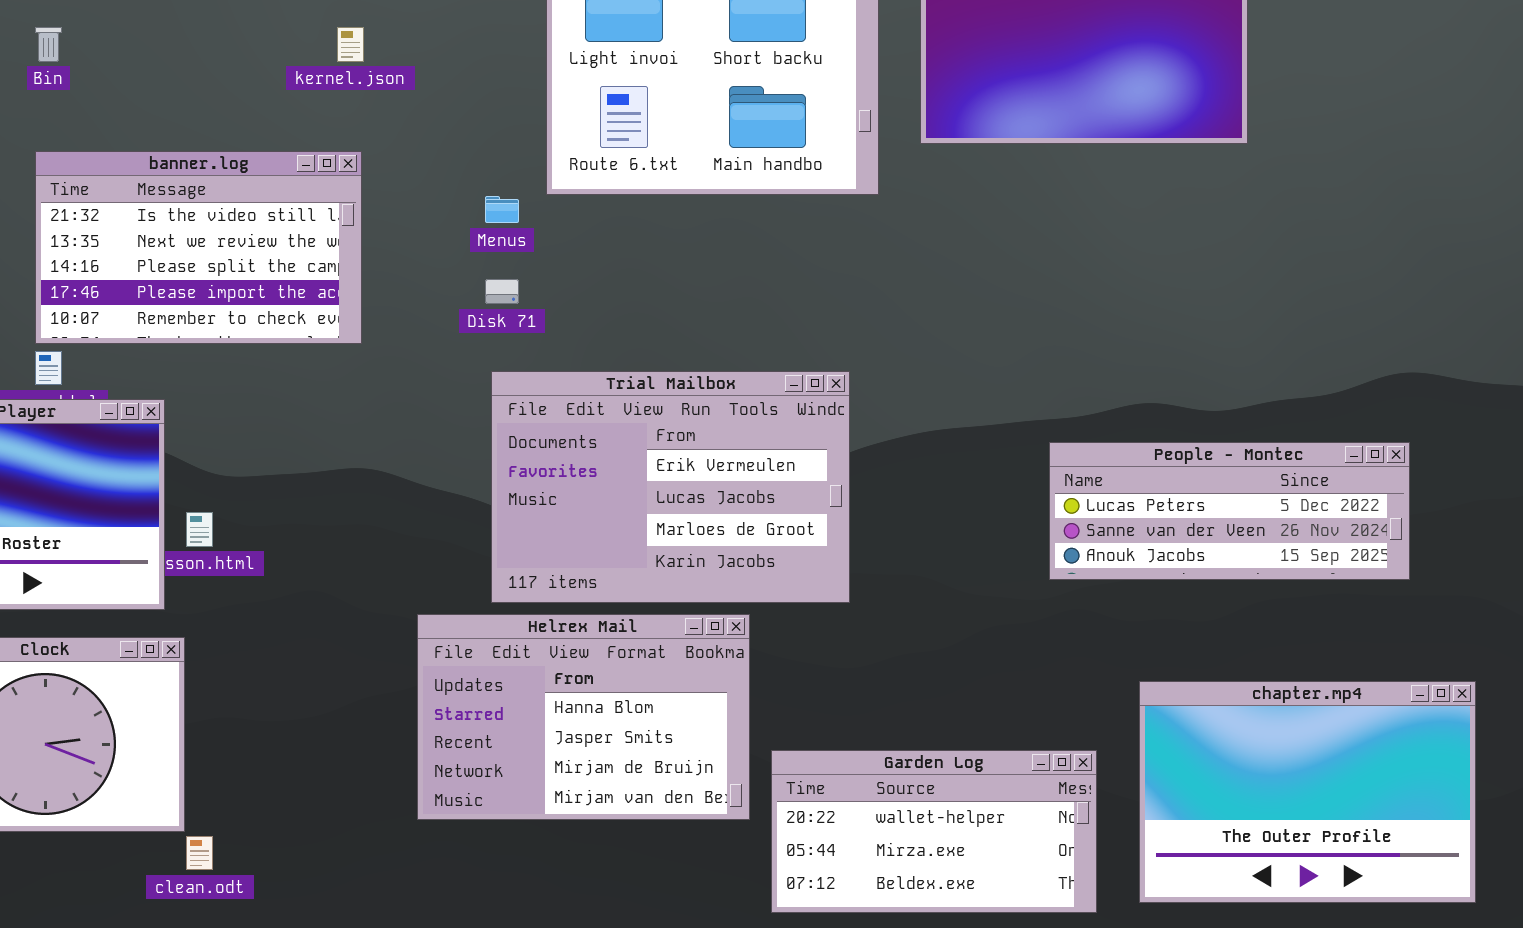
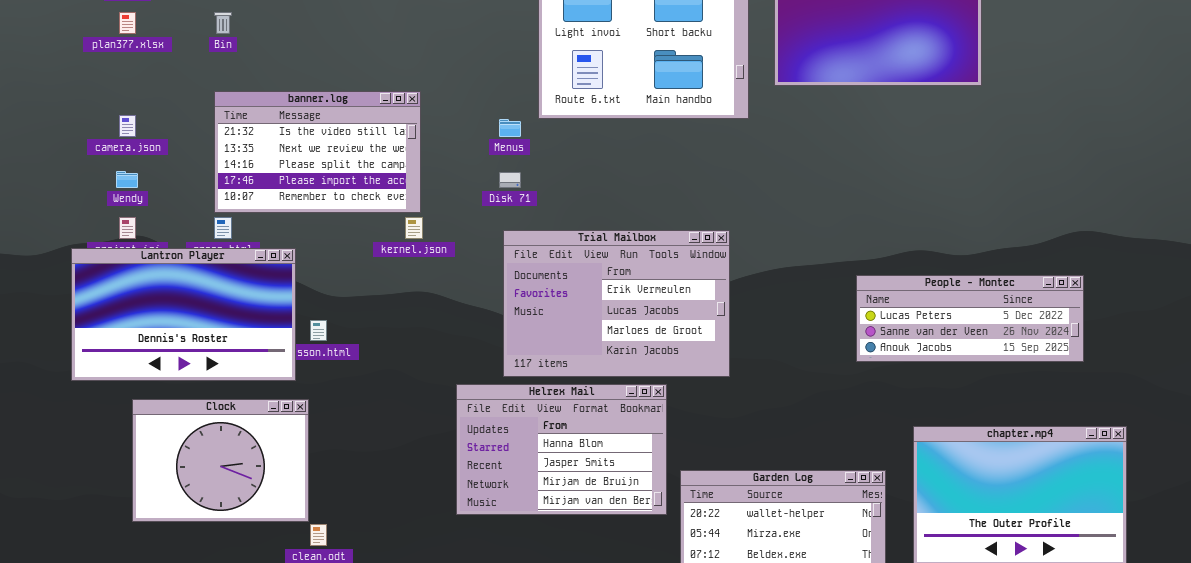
kernel.json: [337,27,364,62] -> [405,217,423,239], moved

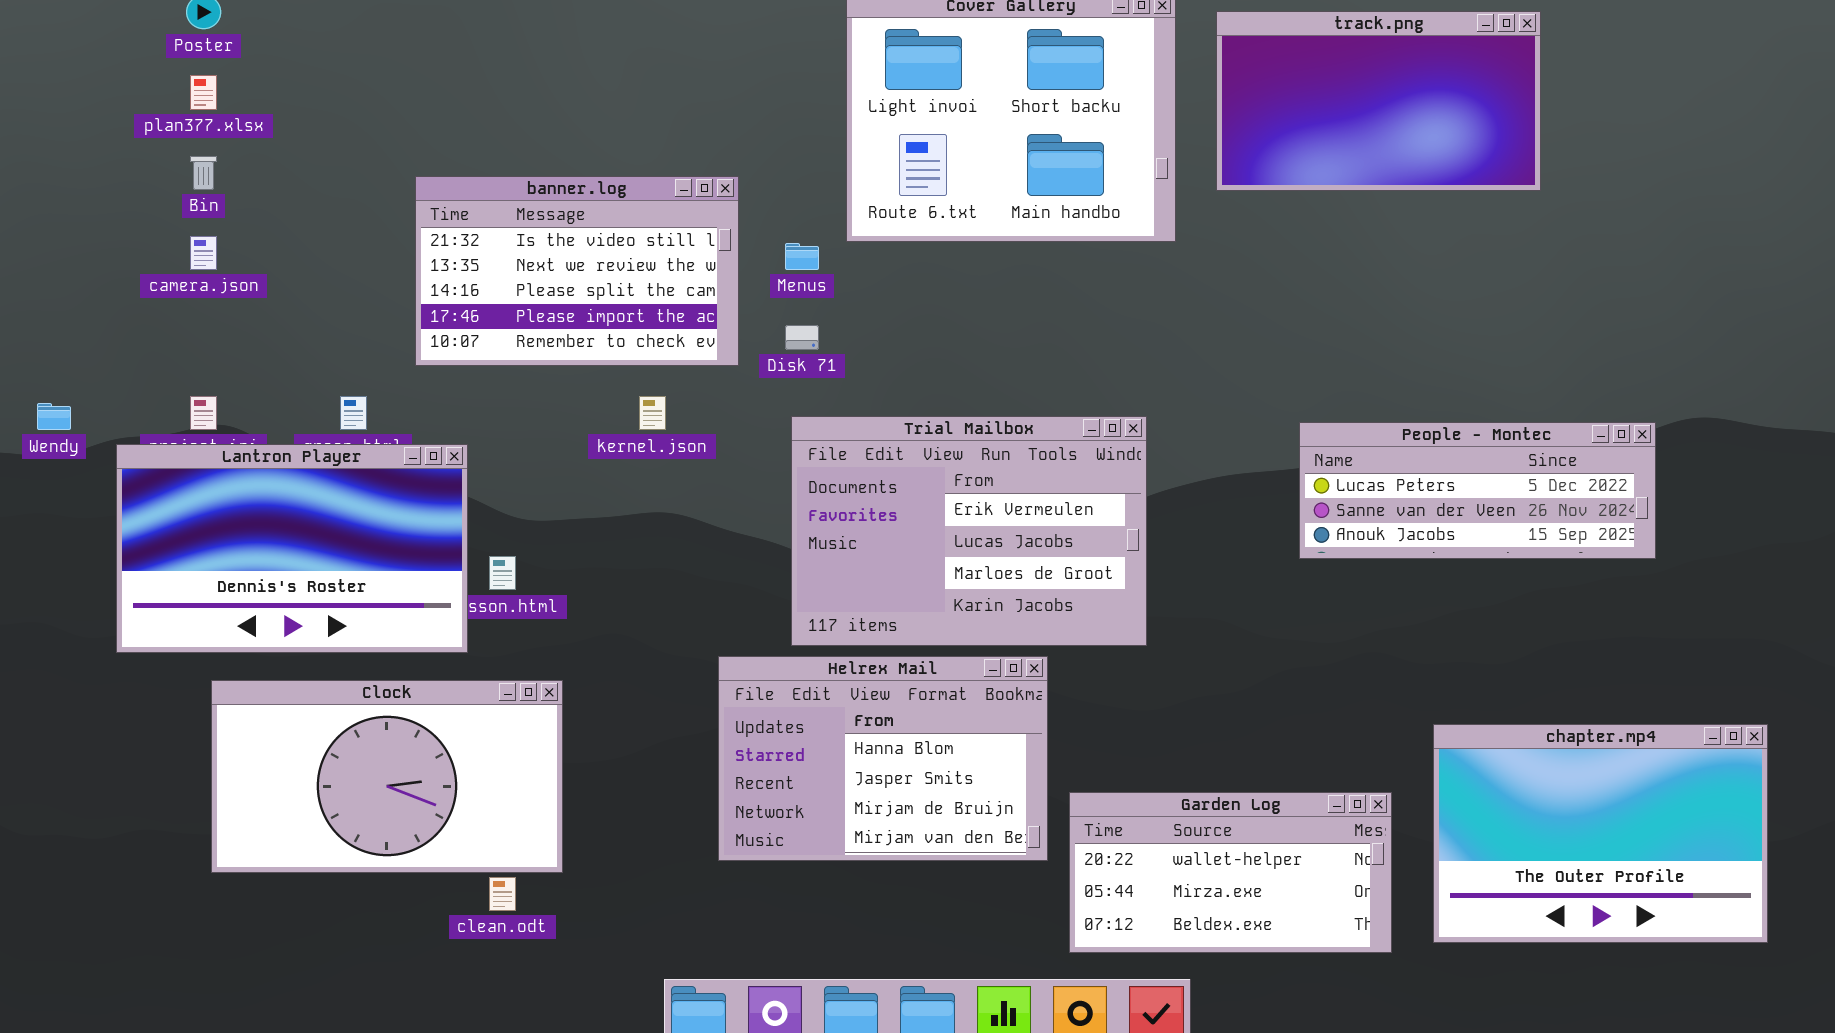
Bin: [214,12,232,34] -> [190,156,217,190], moved
banner.log: [214,91,421,213] -> [415,176,739,366], moved
Wendy: [116,171,138,188] -> [37,403,71,430], moved
People - Montec: [856,275,1084,362] -> [1299,422,1656,559], moved
Clock: [132,399,309,522] -> [211,680,563,873], resized

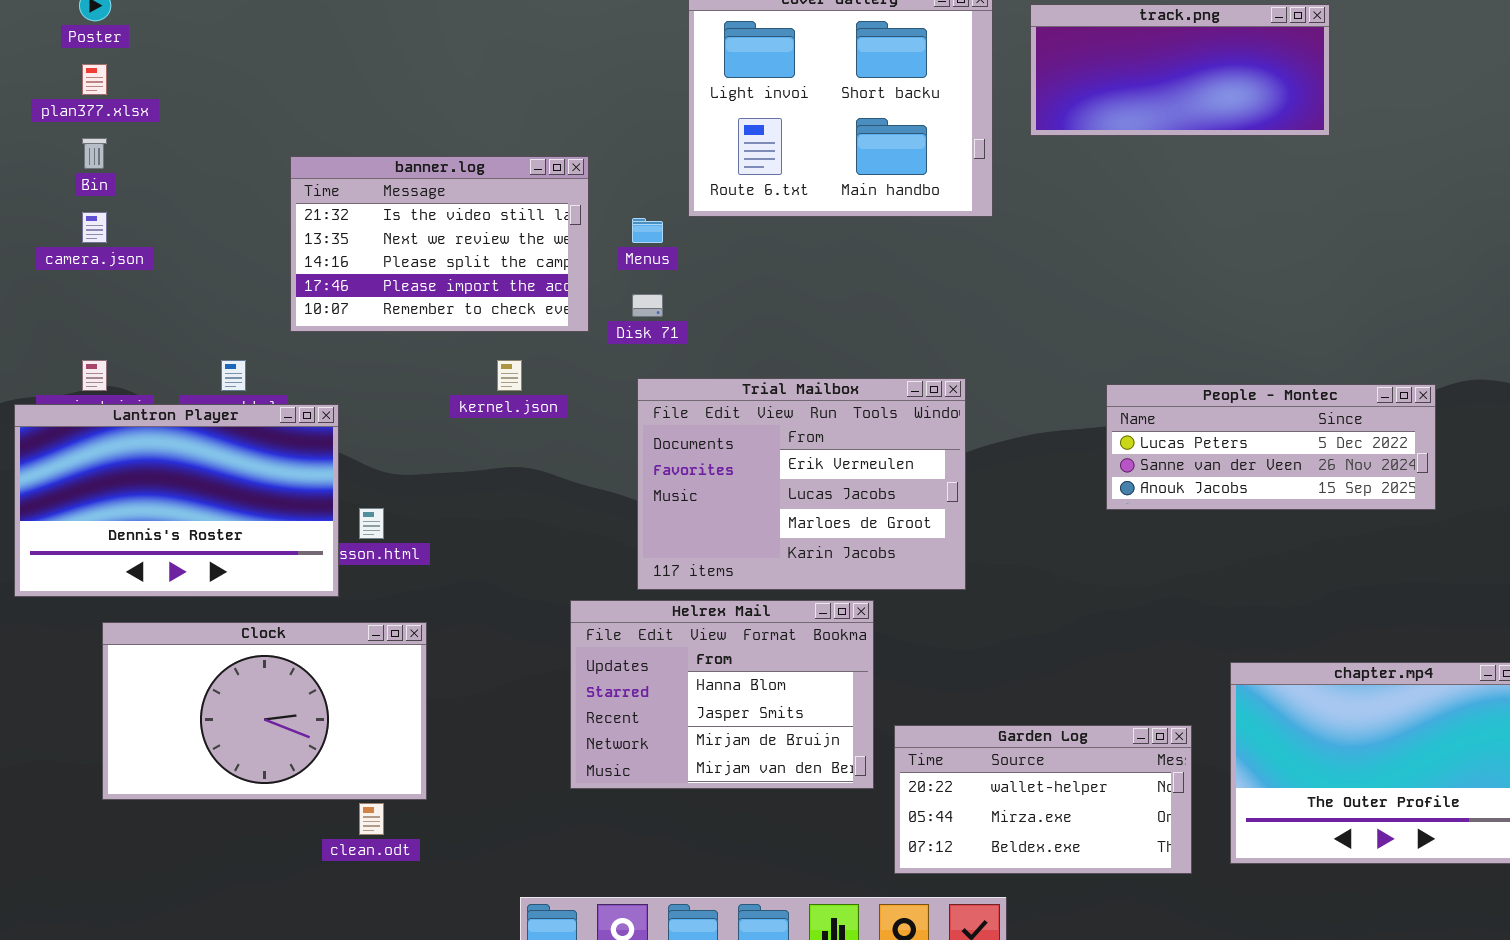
track.png: [1216,11,1541,191] -> [1030,4,1330,136], resized

